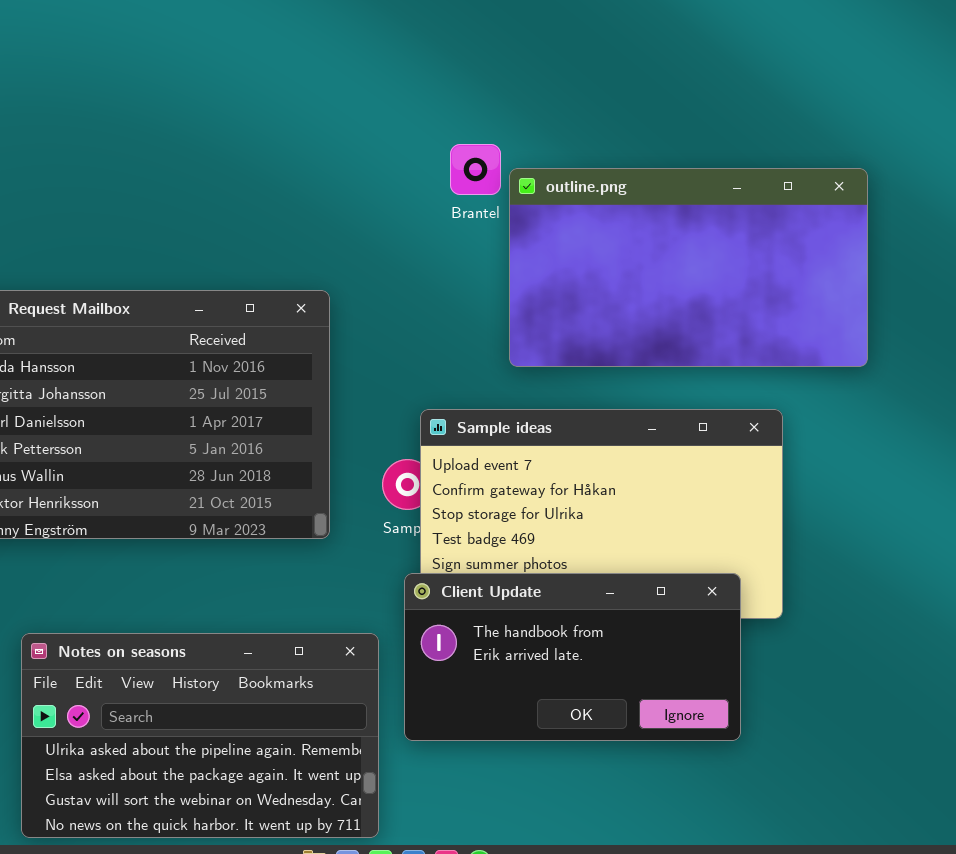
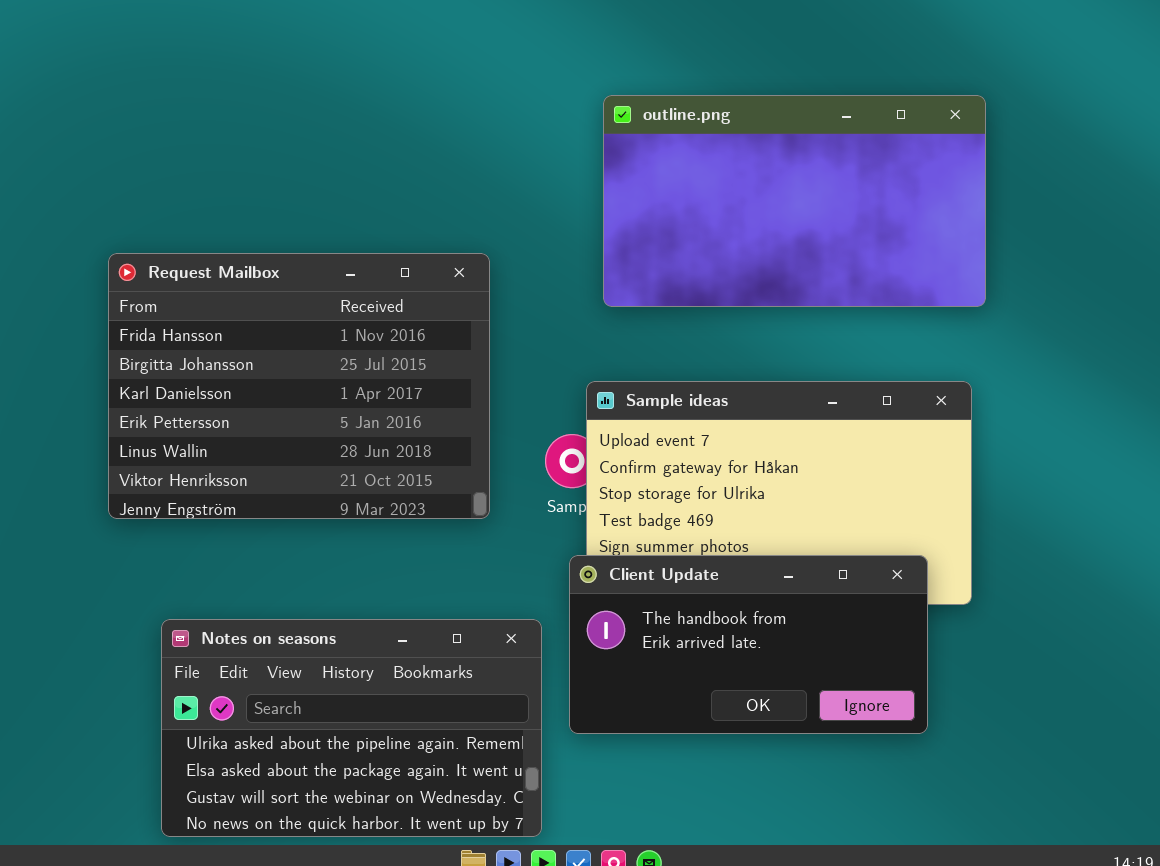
outline.png: [509,168,868,367] -> [603,95,986,307], moved

